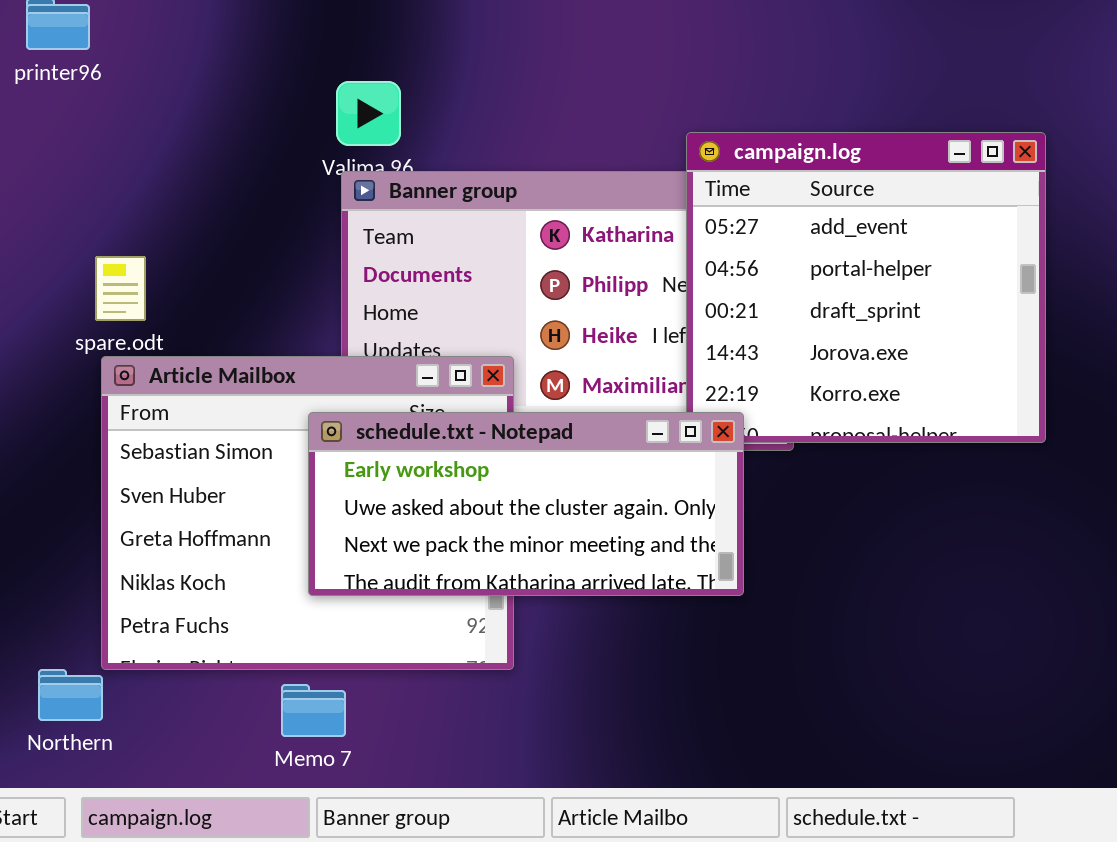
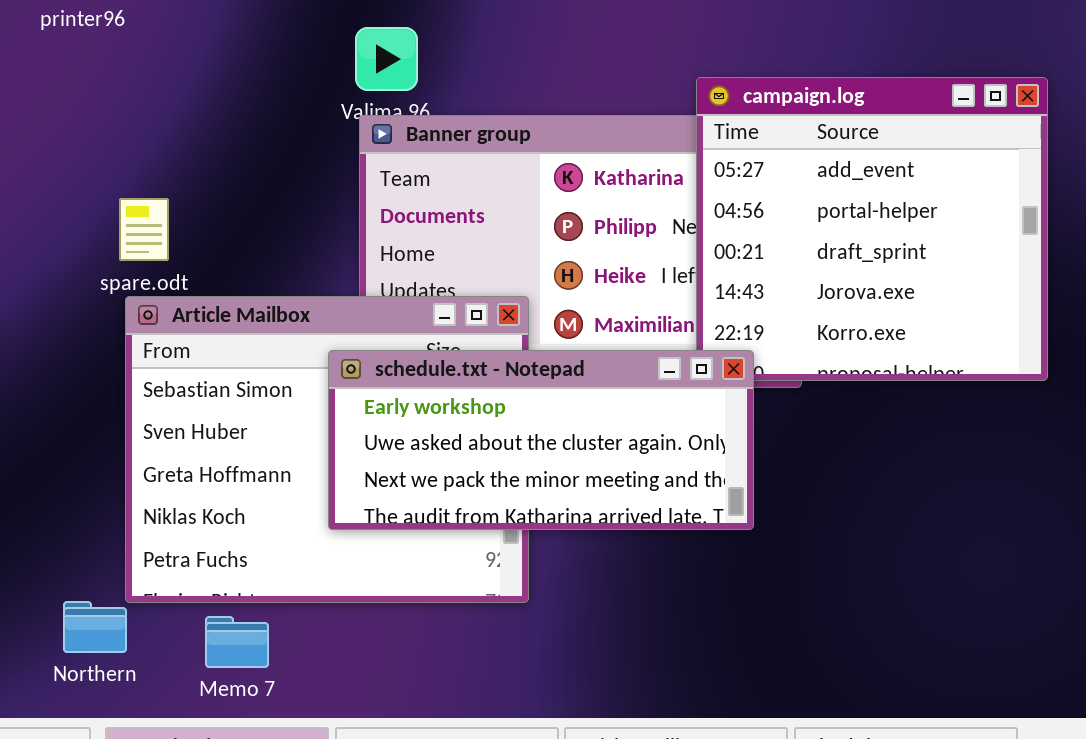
Memo 7: [281,684,346,737] -> [205,616,269,668], moved

